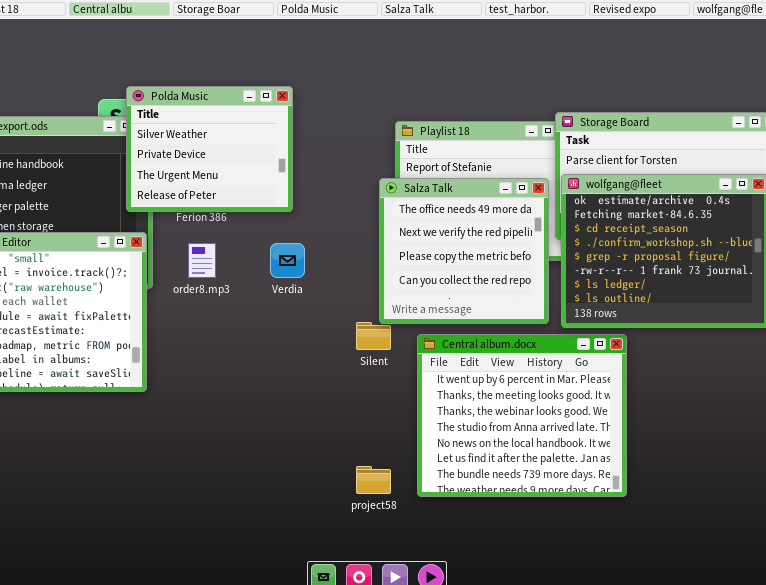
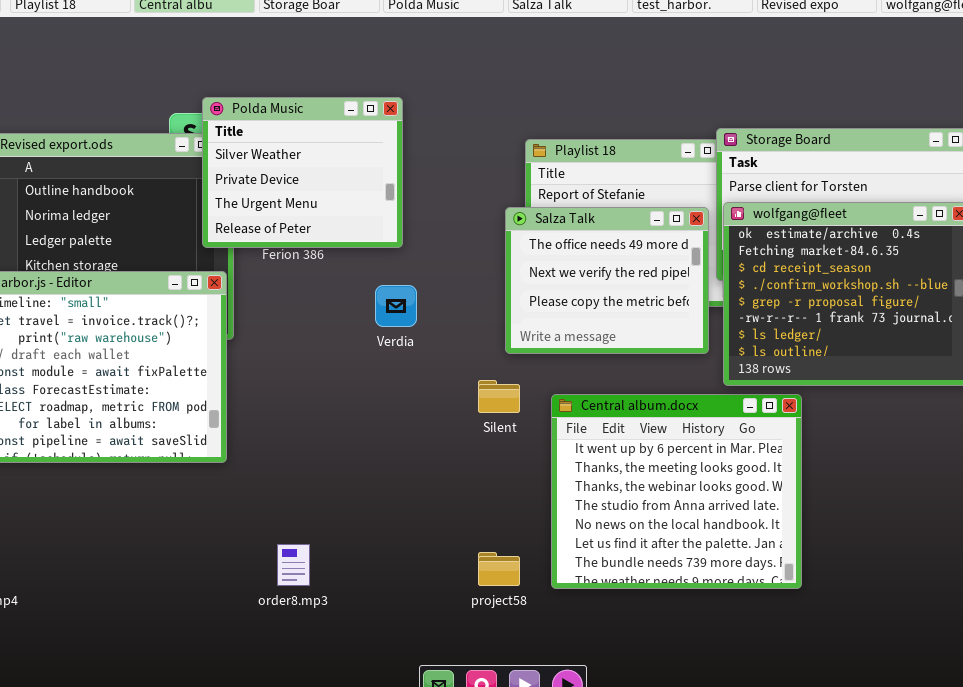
Salza Talk: [379,178,549,324] -> [505,207,709,354], resized
order8.mp3: [188,243,216,278] -> [277,544,310,586], moved

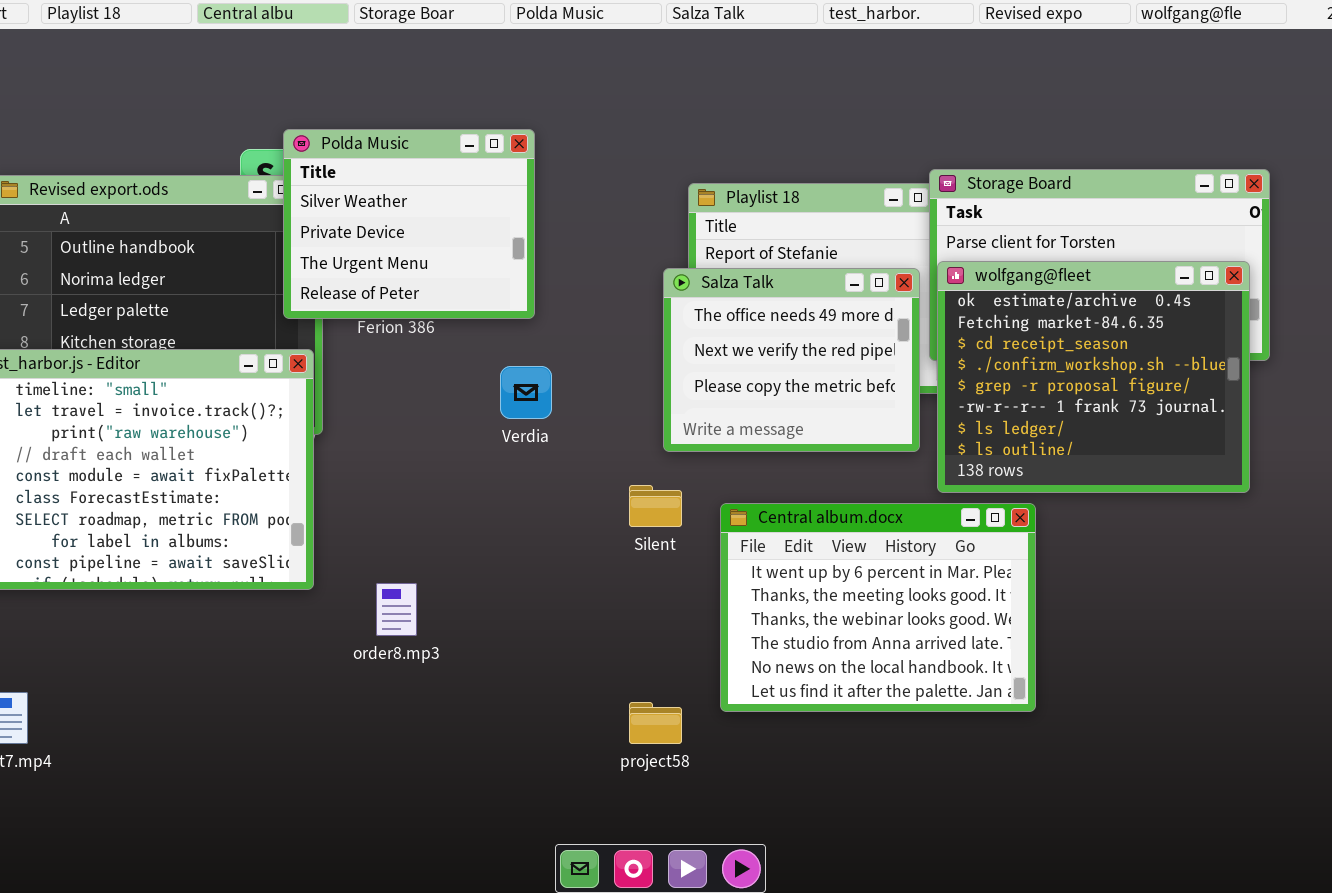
Central album.docx: [551,394,802,589] -> [720,503,1036,712], resized
order8.mp3: [277,544,310,586] -> [376,583,417,636], moved

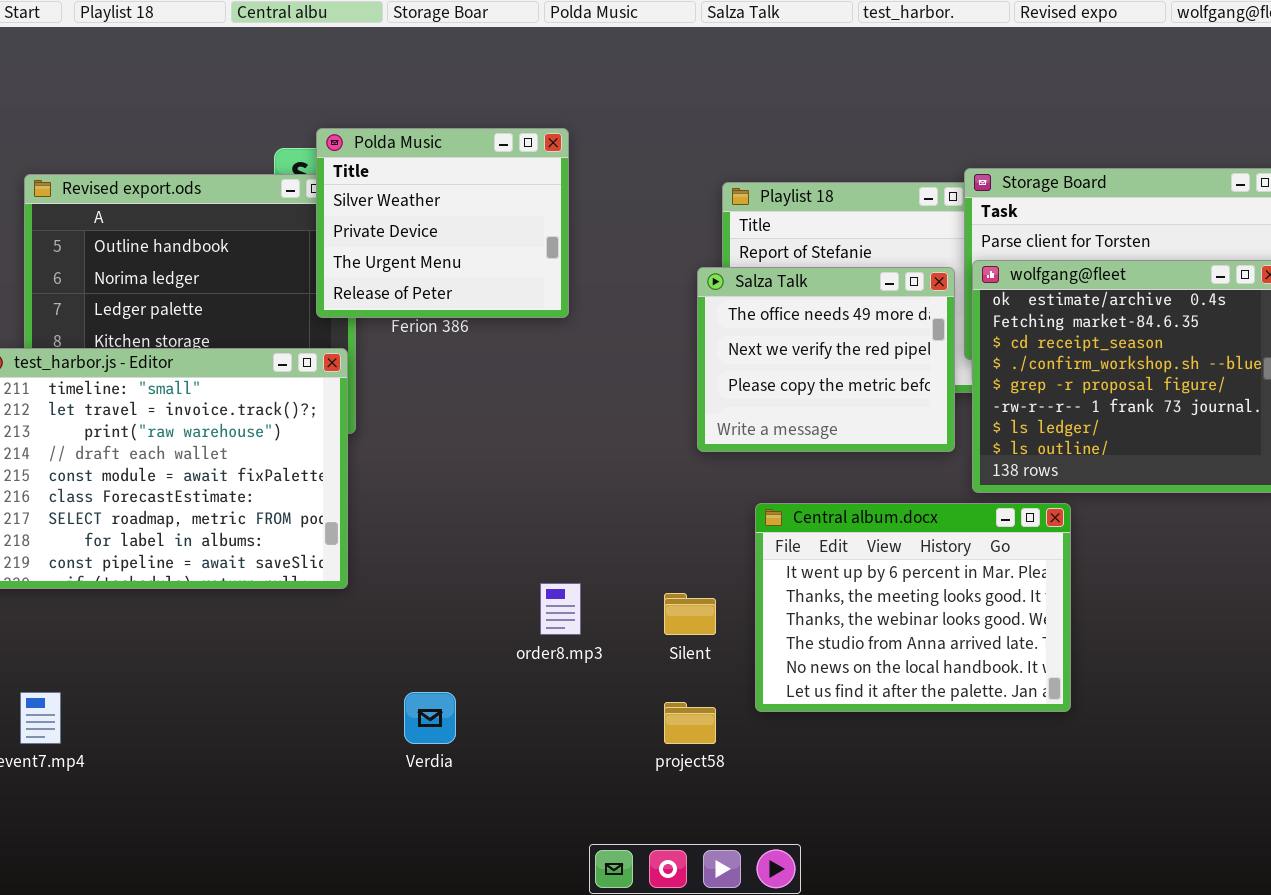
Verdia: [500,366,552,419] -> [404,692,456,744], moved
Silent: [629,485,682,527] -> [664,593,716,635], moved
order8.mp3: [376,583,417,636] -> [540,583,581,635], moved

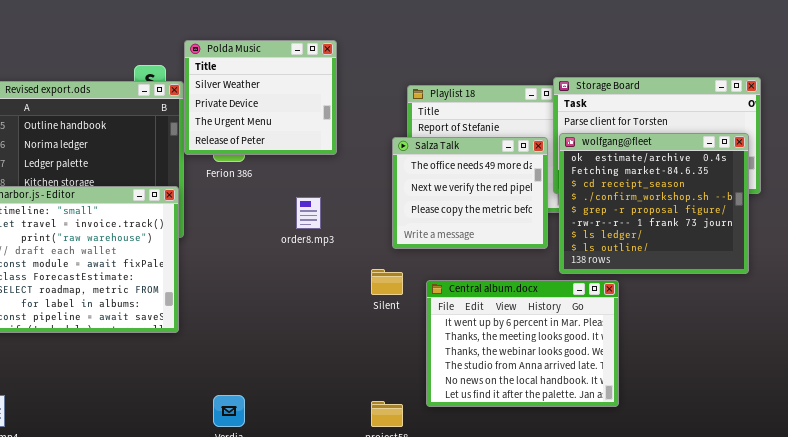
Polda Music: [316,128,569,318] -> [184,40,337,155], moved
order8.mp3: [540,583,581,635] -> [296,197,321,229], moved
Silent: [664,593,716,635] -> [371,269,403,295], moved

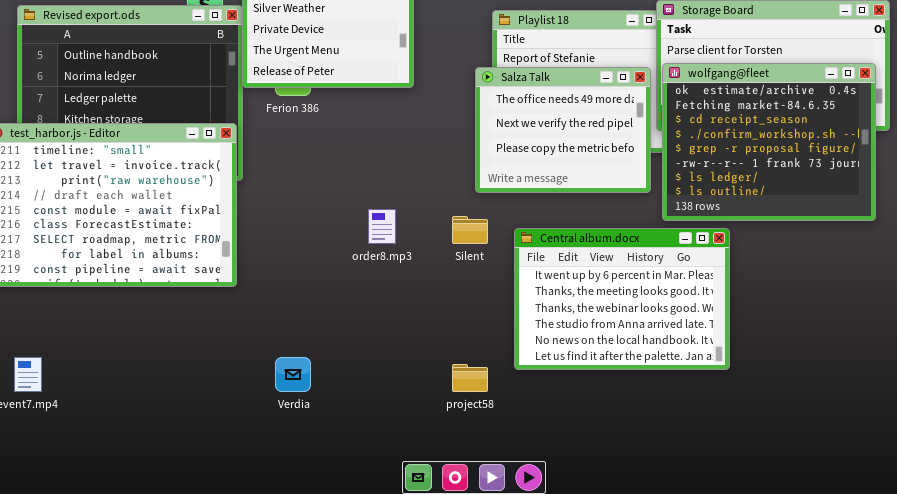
order8.mp3: [296,197,321,229] -> [368,209,396,244], moved

